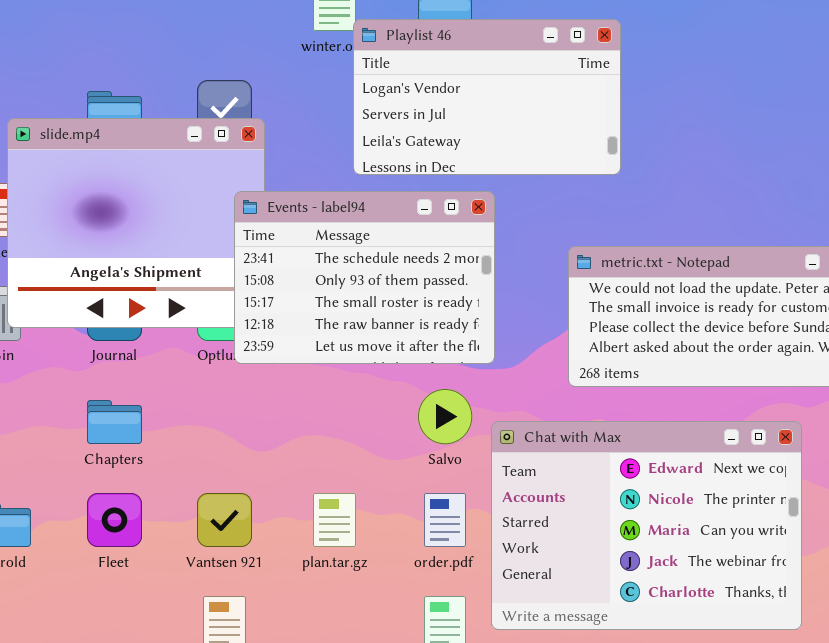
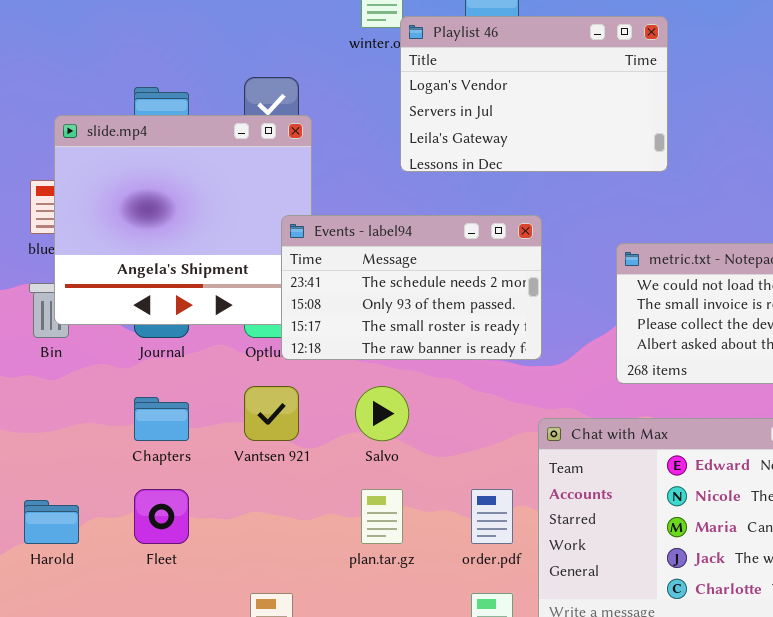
Events - label94: [234,191,495,364] -> [281,215,542,360], resized
Salvo: [418,389,472,444] -> [355,386,409,441], moved
Vantsen 921: [197,493,252,547] -> [244,386,299,441], moved

